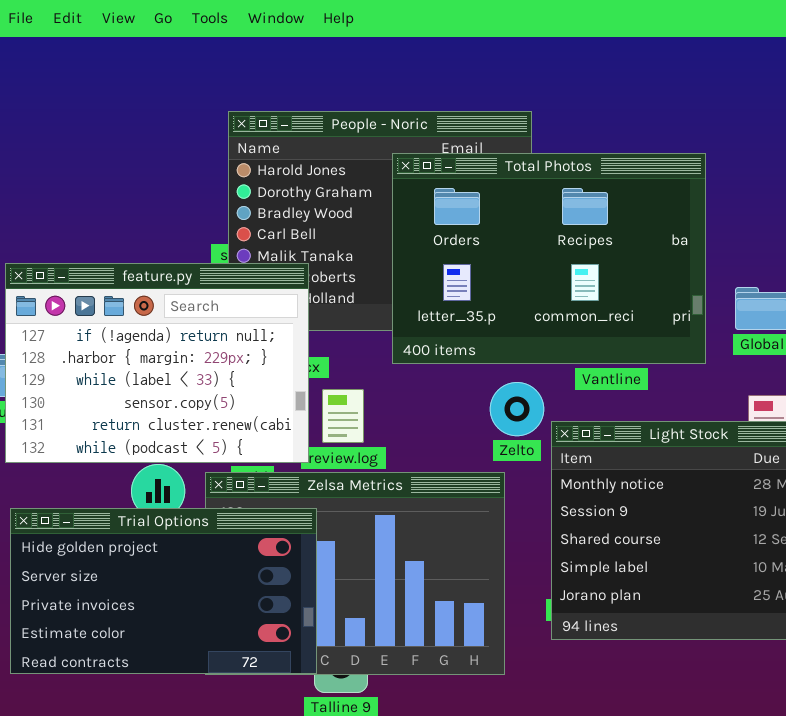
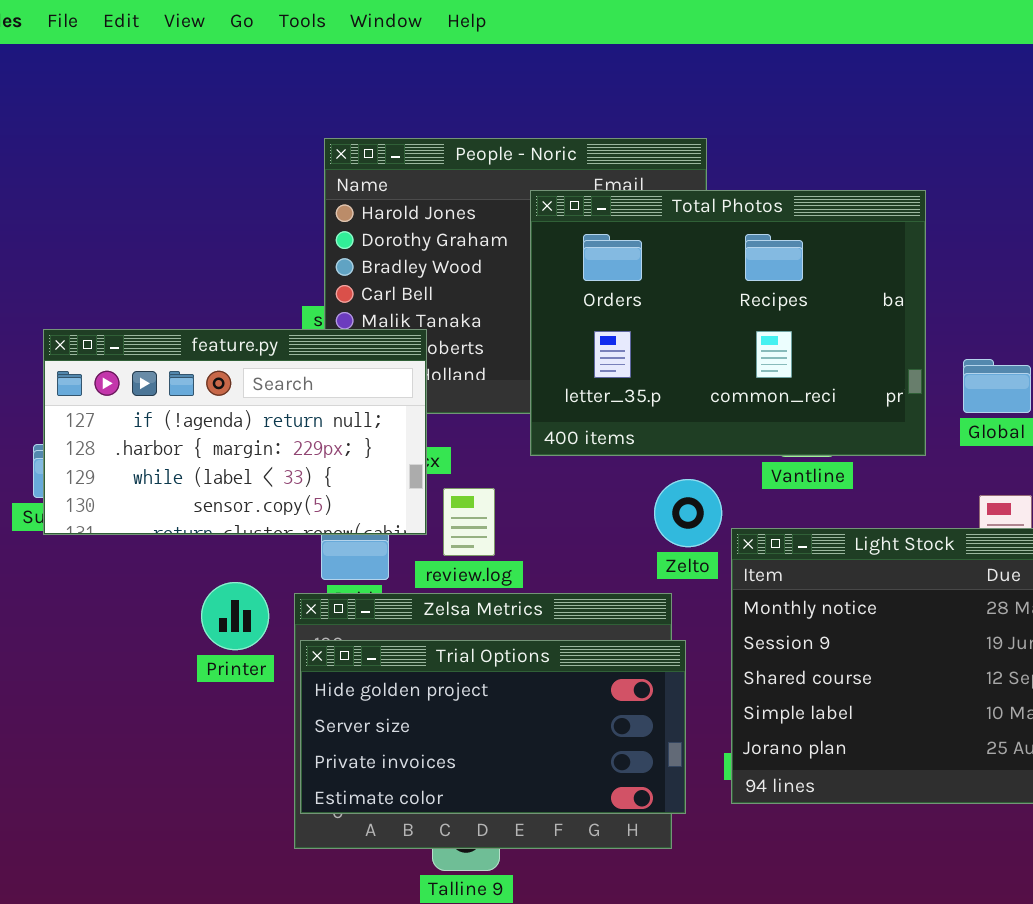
feature.py: [5,263,309,463] -> [43,329,427,535], resized
Trial Options: [10,508,317,674] -> [300,640,686,814], moved, resized

